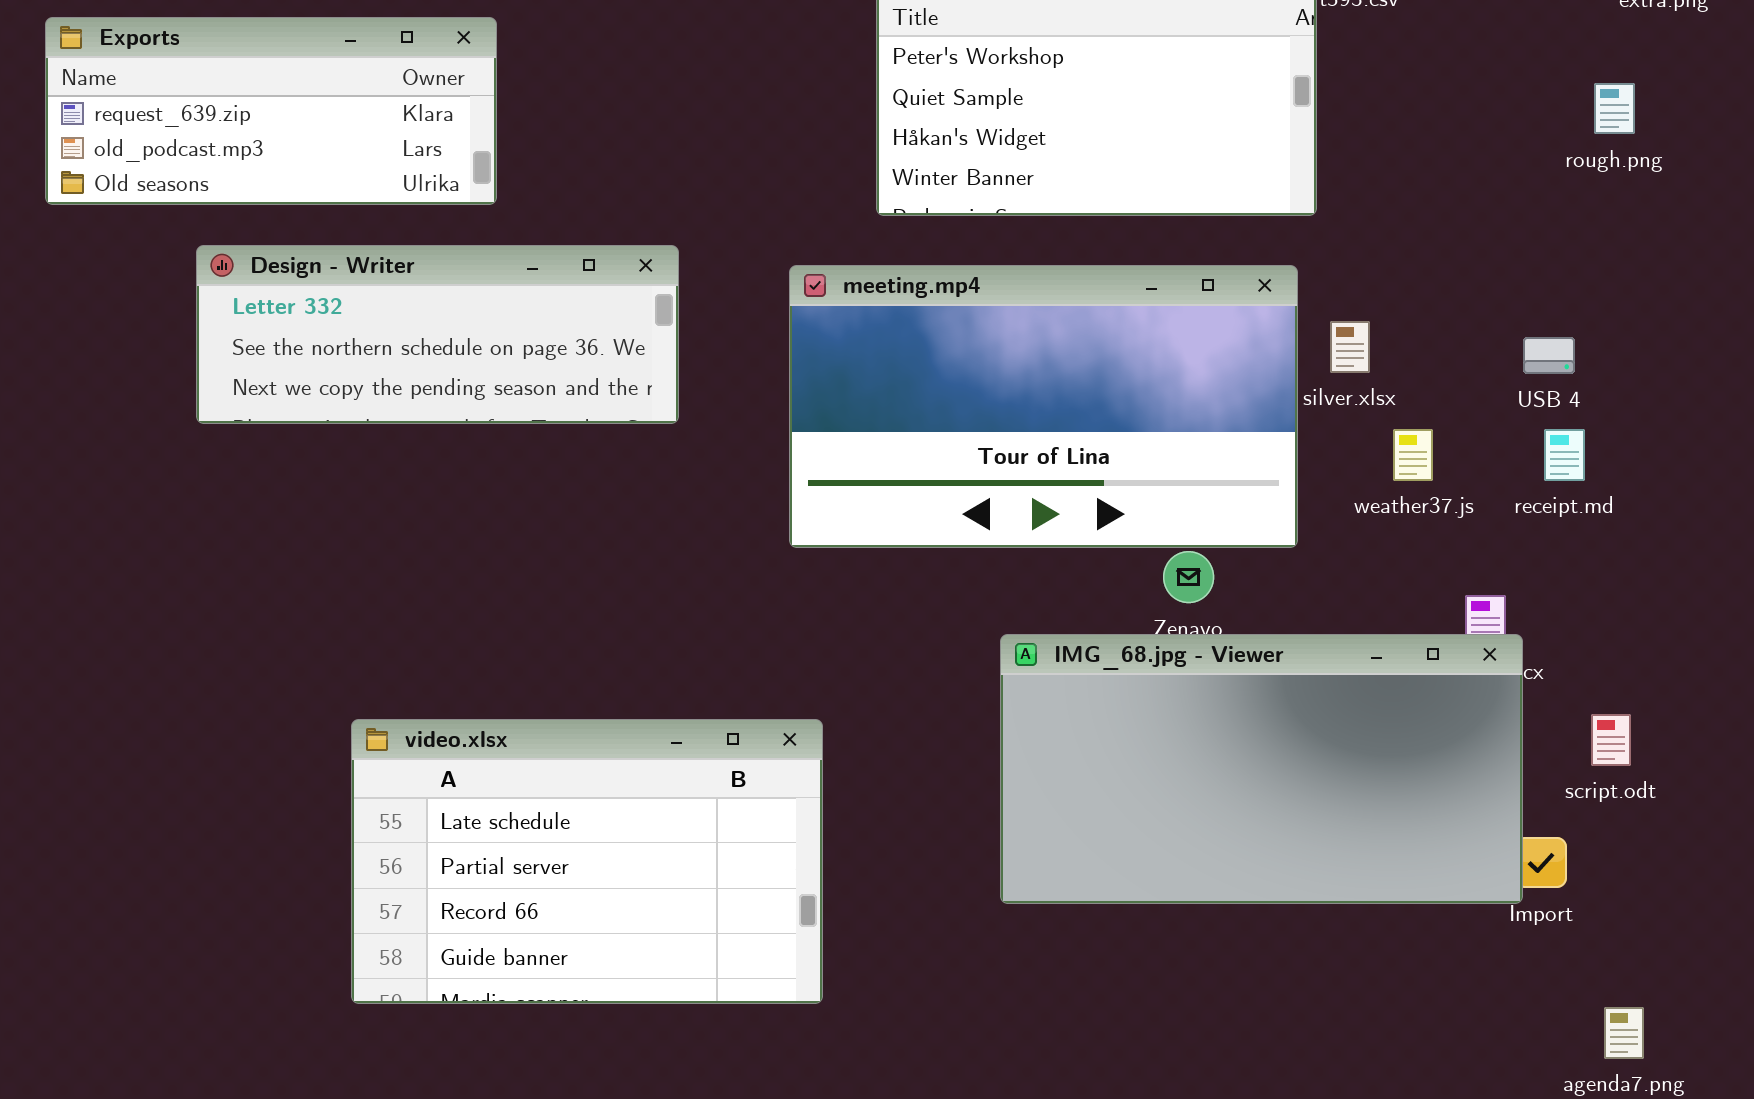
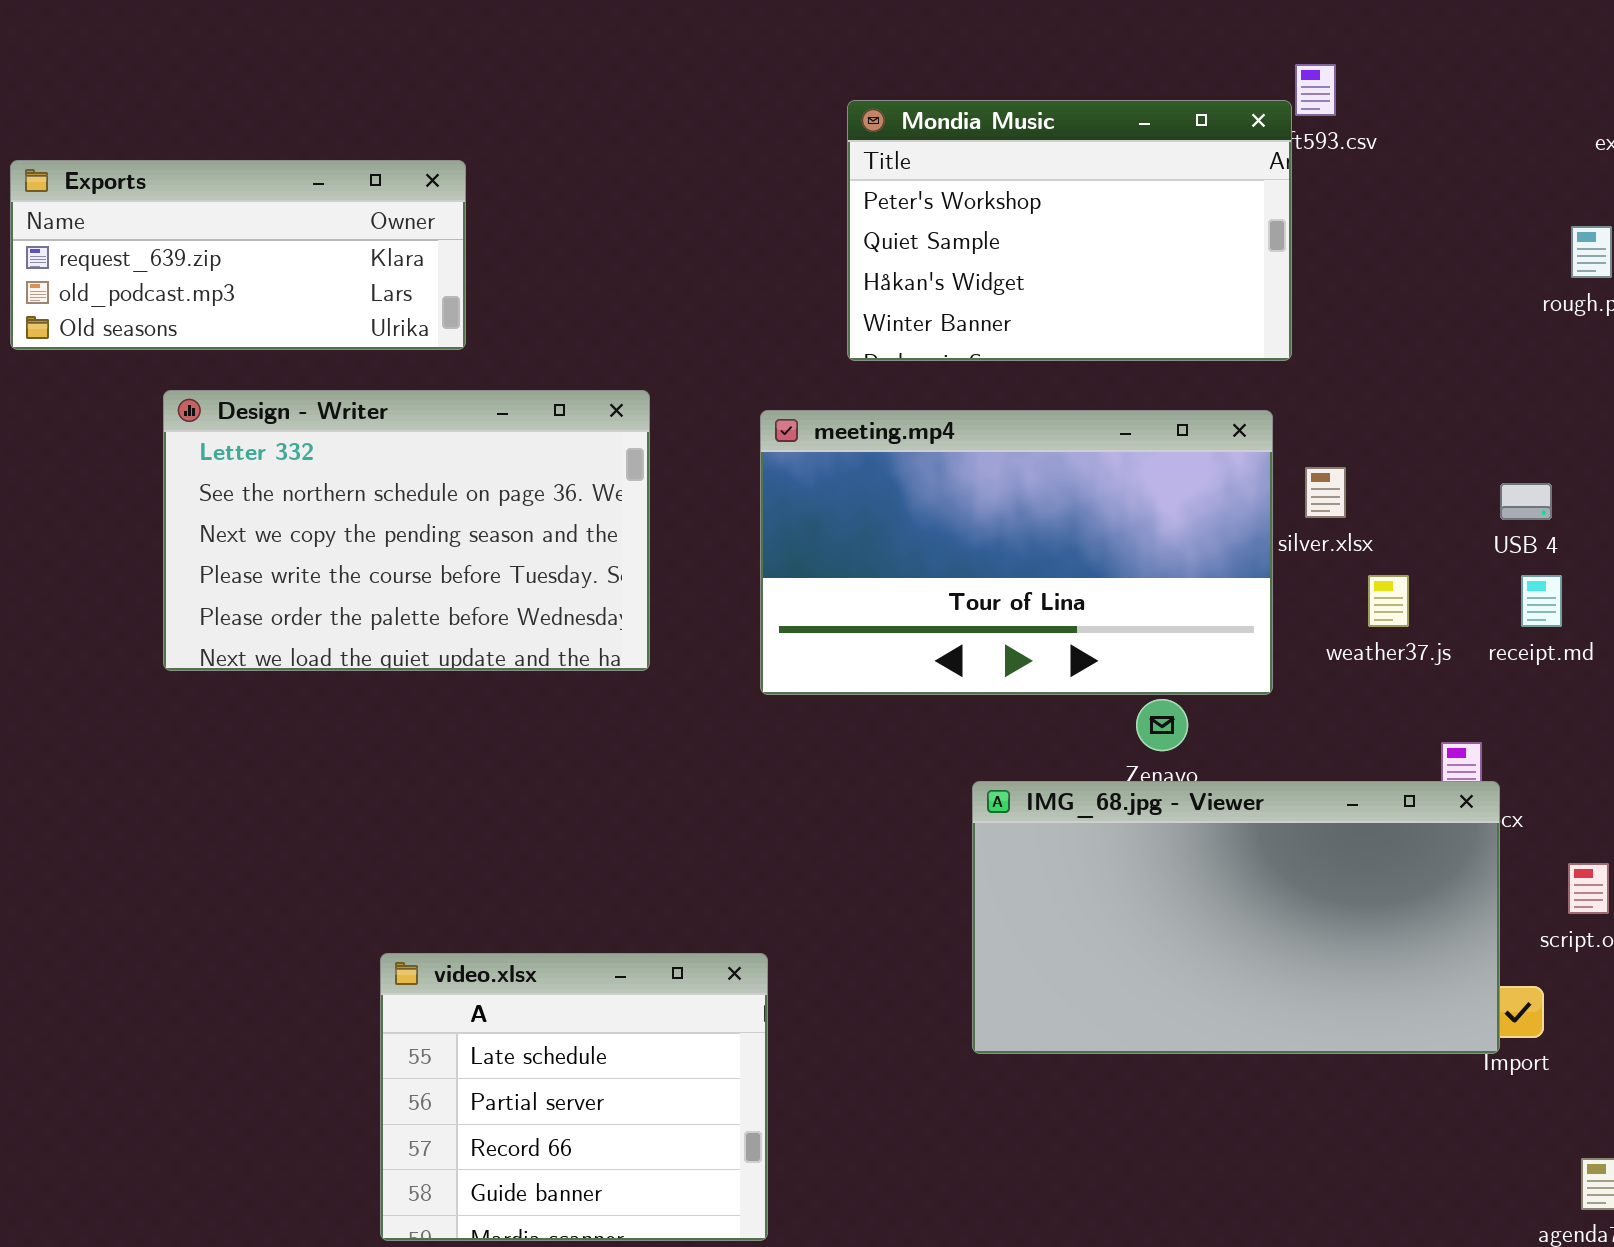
Design - Writer: [196,245,679,424] -> [163,390,650,671], resized
video.xlsx: [351,719,823,1004] -> [380,953,768,1241], moved, resized

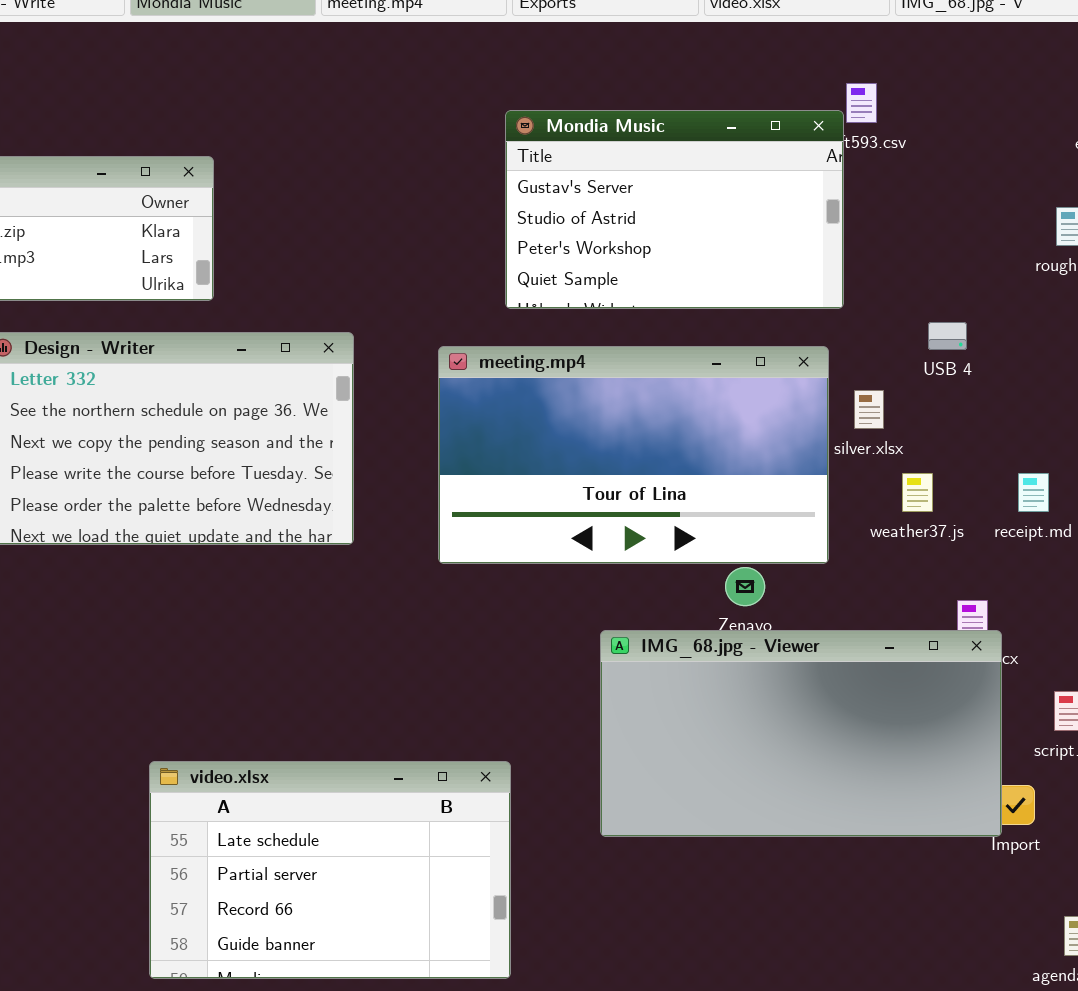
Mondia Music: [847,100,1292,361] -> [505,110,844,309], scrolled up 2 rows
USB 4: [1500,483,1552,520] -> [928,322,967,350], moved
video.xlsx: [380,953,768,1241] -> [149,761,511,979], resized

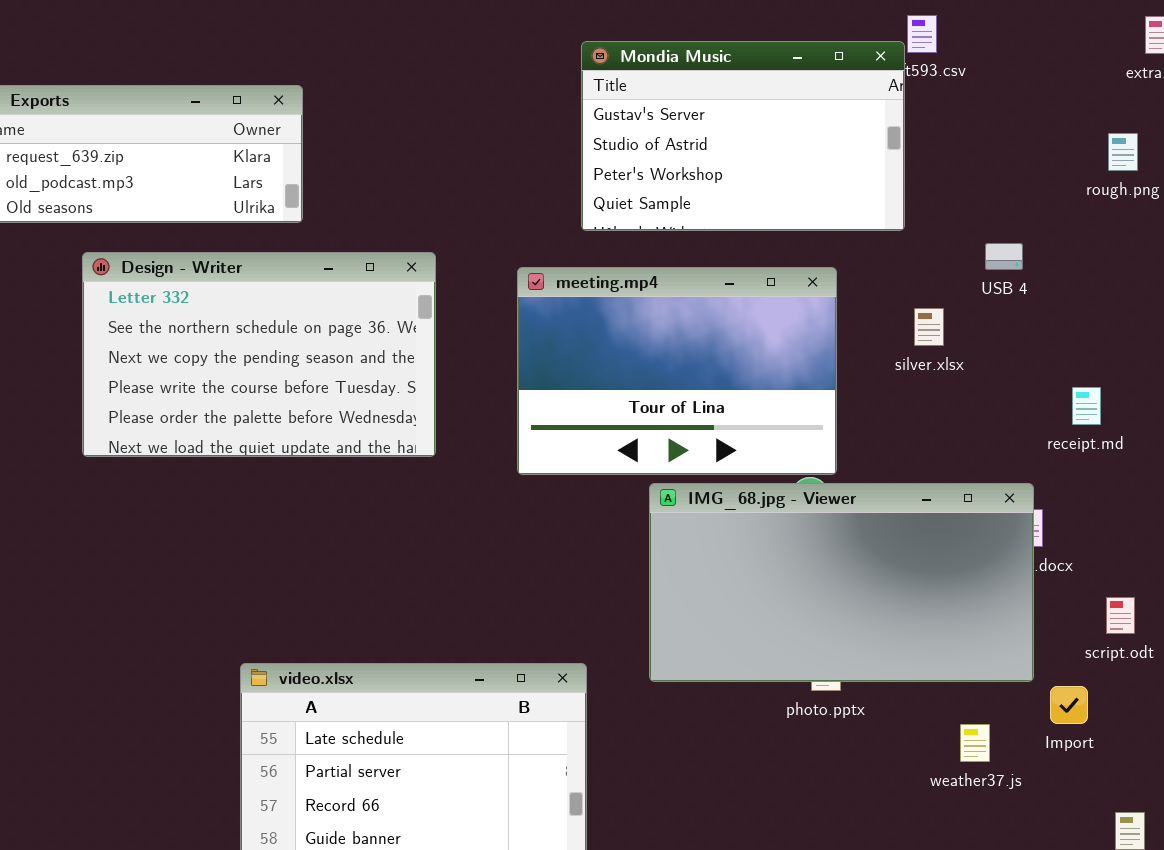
meeting.mp4: [438,346,829,564] -> [517,267,837,475], resized
weather37.js: [902,473,933,512] -> [960,724,990,762], moved
IMG_68.jpg - Viewer: [600,630,1002,837] -> [649,483,1034,682], moved

